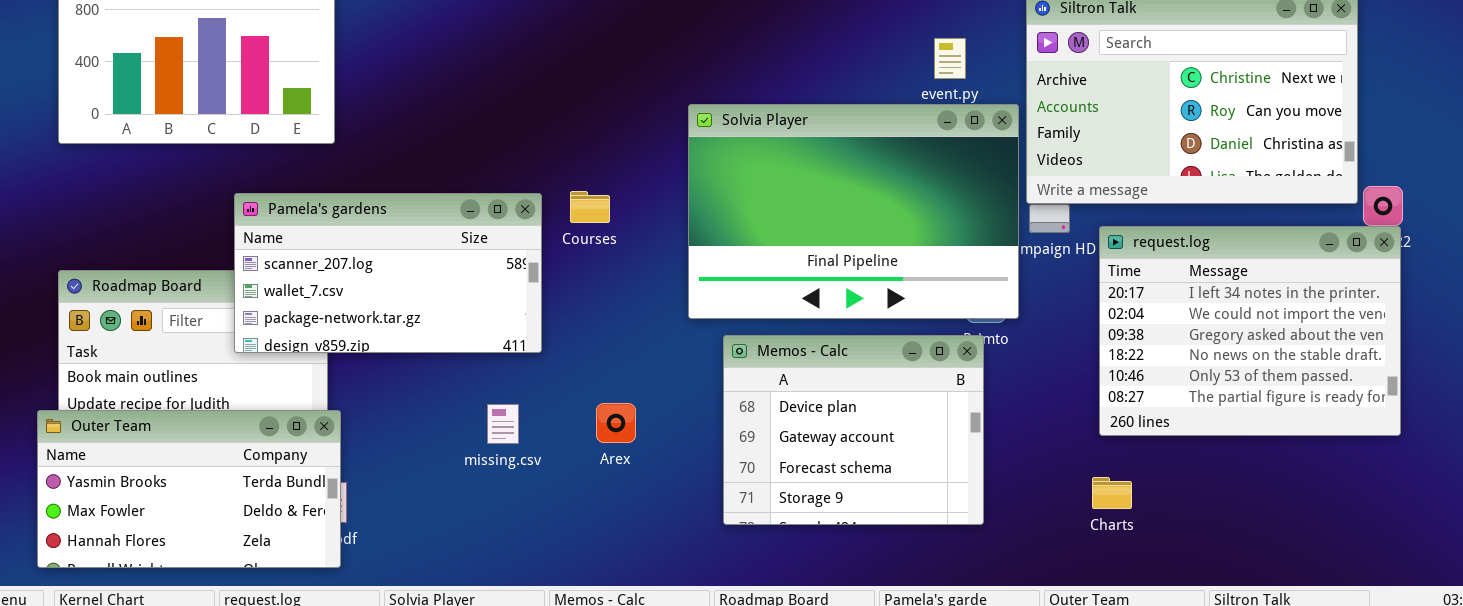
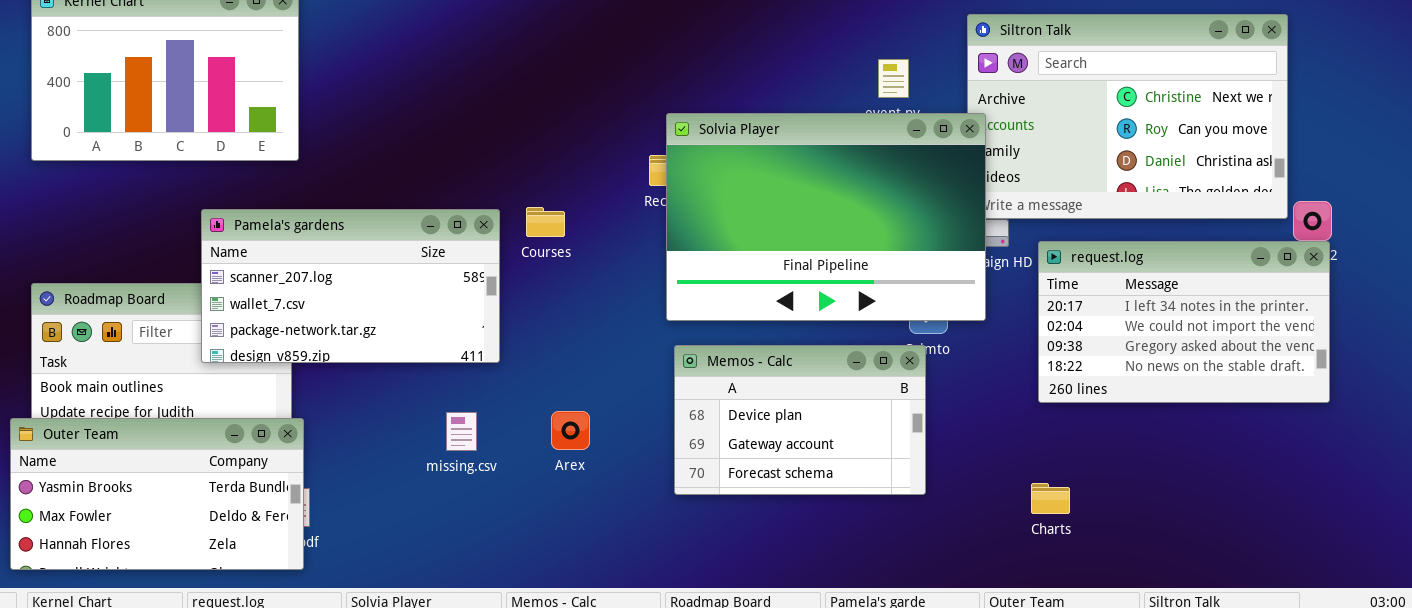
Solvia Player: [688,104,1019,319] -> [666,113,986,321], moved
request.log: [1099,226,1401,436] -> [1038,241,1330,403], resized
Memos - Calc: [723,335,984,525] -> [674,345,926,495], resized

